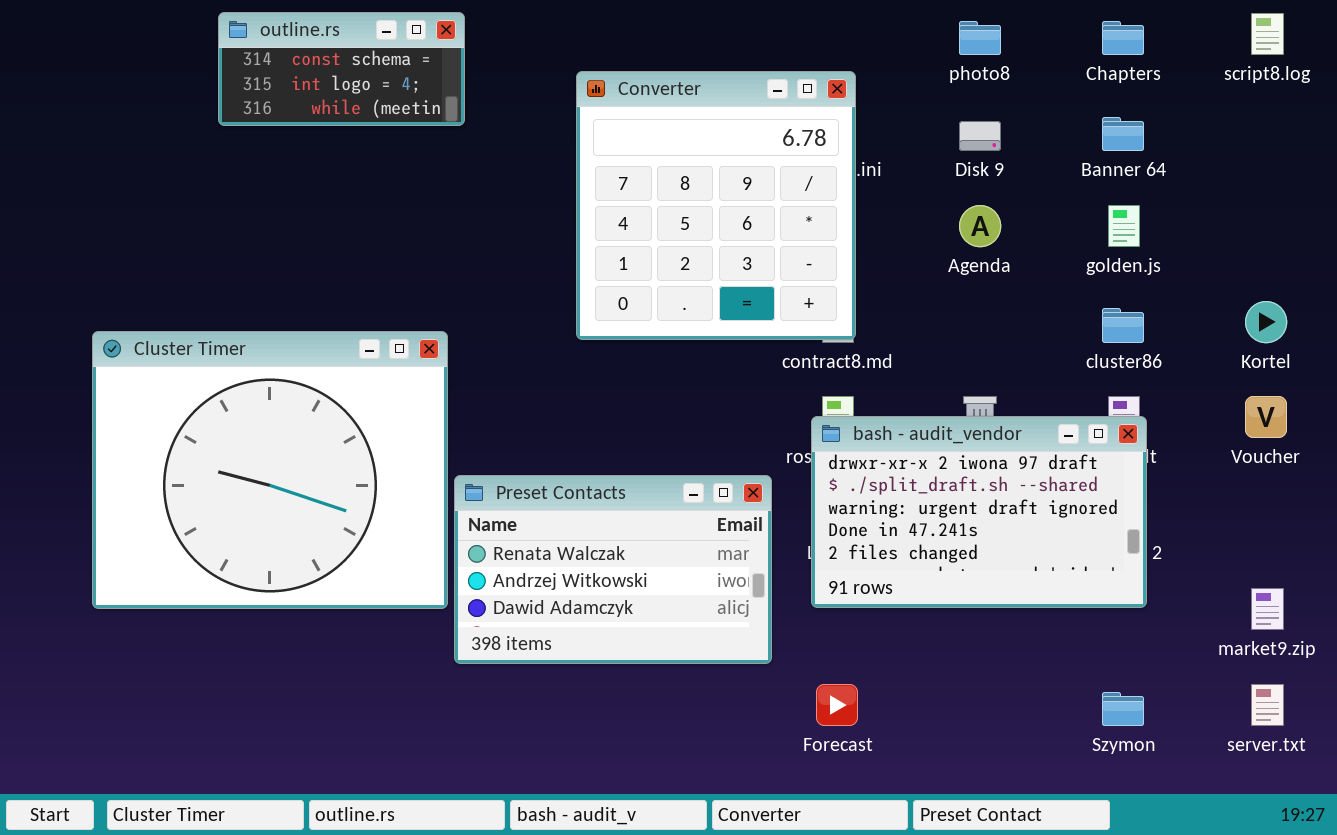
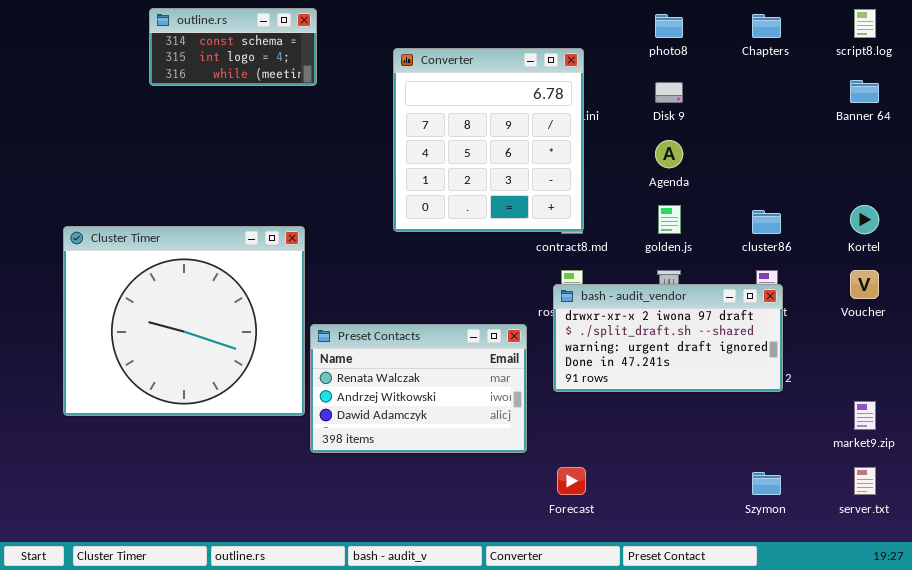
Banner 64: [1102,117,1144,151] -> [850,80,879,103], moved
golden.js: [1108,205,1140,247] -> [658,205,681,234], moved
bash - audit_vendor: [811,416,1147,608] -> [553,284,783,392], resized

